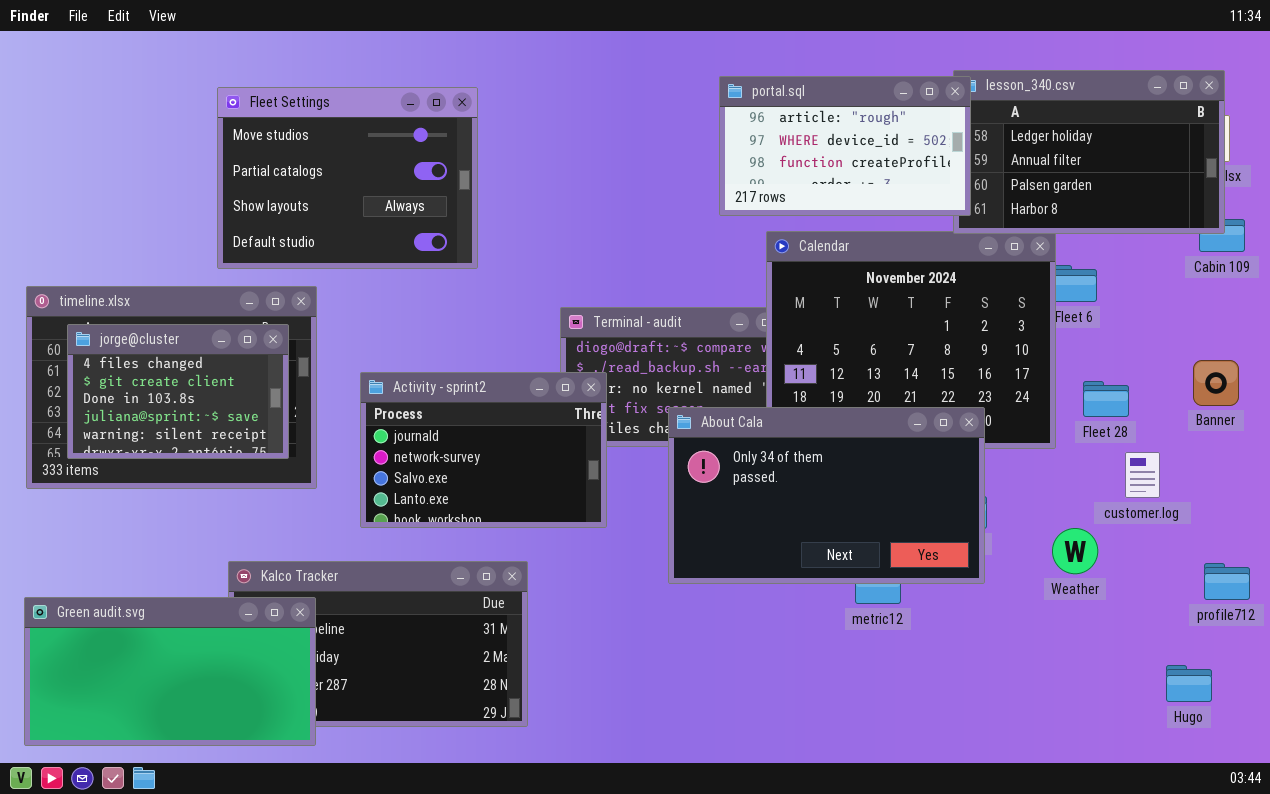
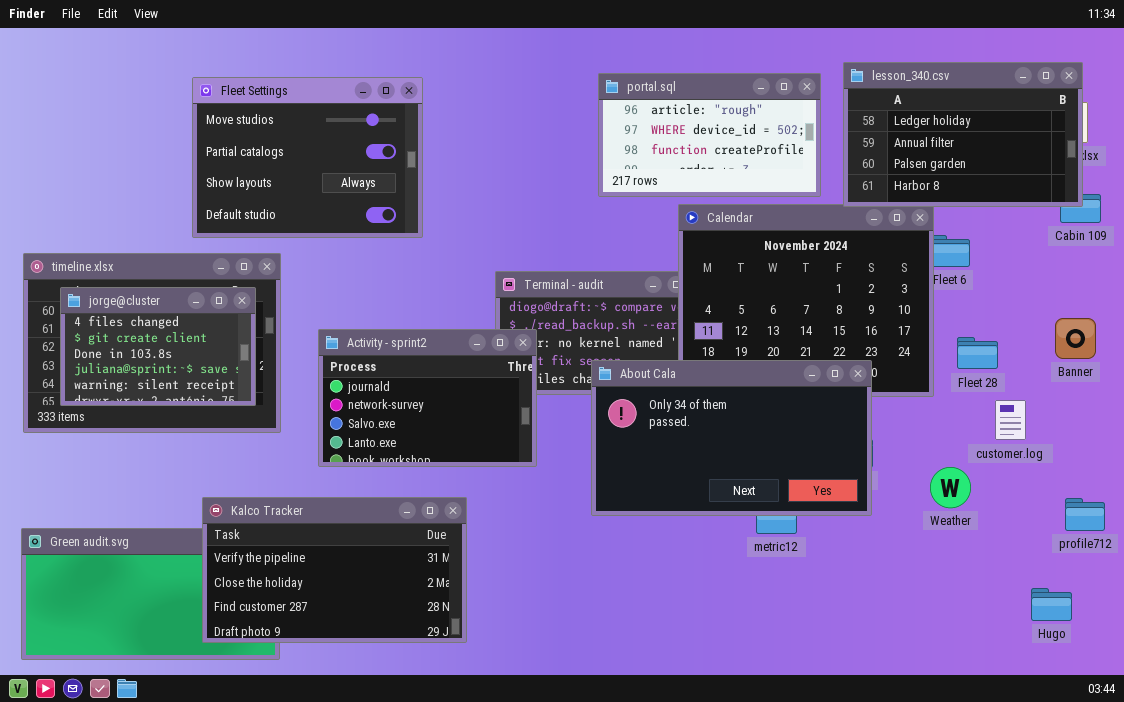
portal.sql: [719,76,971,216] -> [598,73,821,197], moved
Kalco Tracker: [228,561,528,727] -> [202,497,467,643], raised

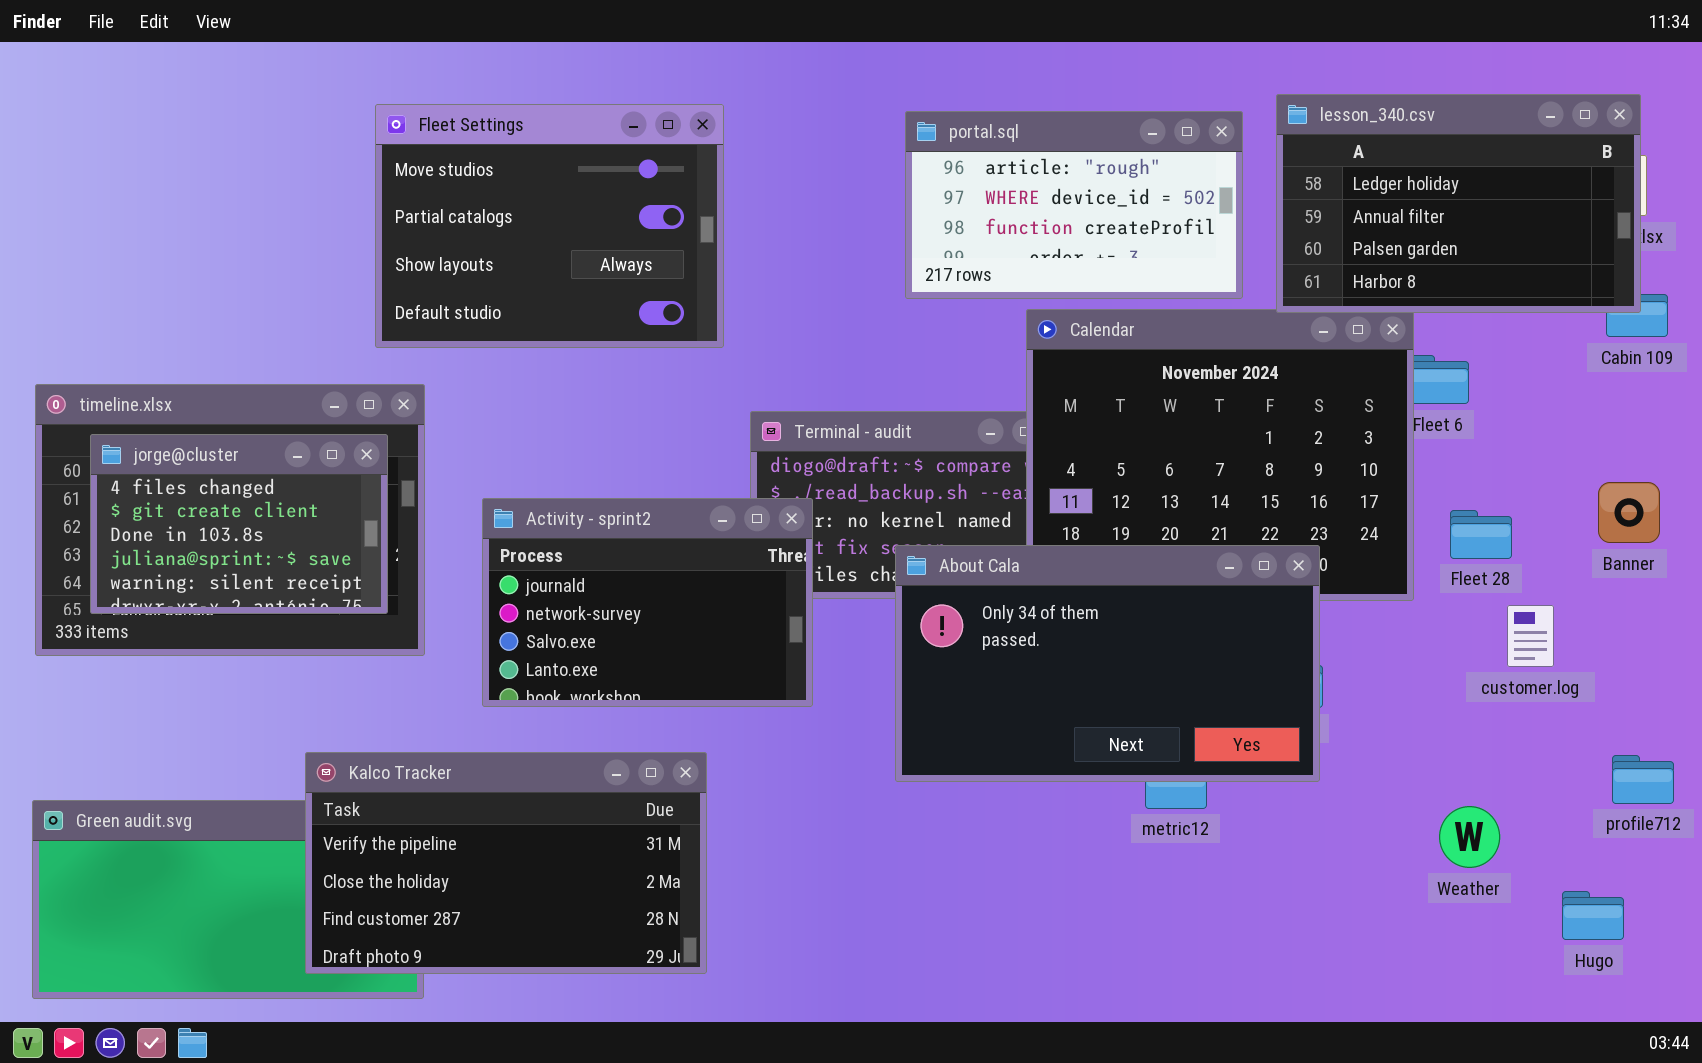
Fleet Settings: [192,77,423,238] -> [375,104,724,348], moved
Weather: [930,467,971,508] -> [1439,806,1500,868], moved

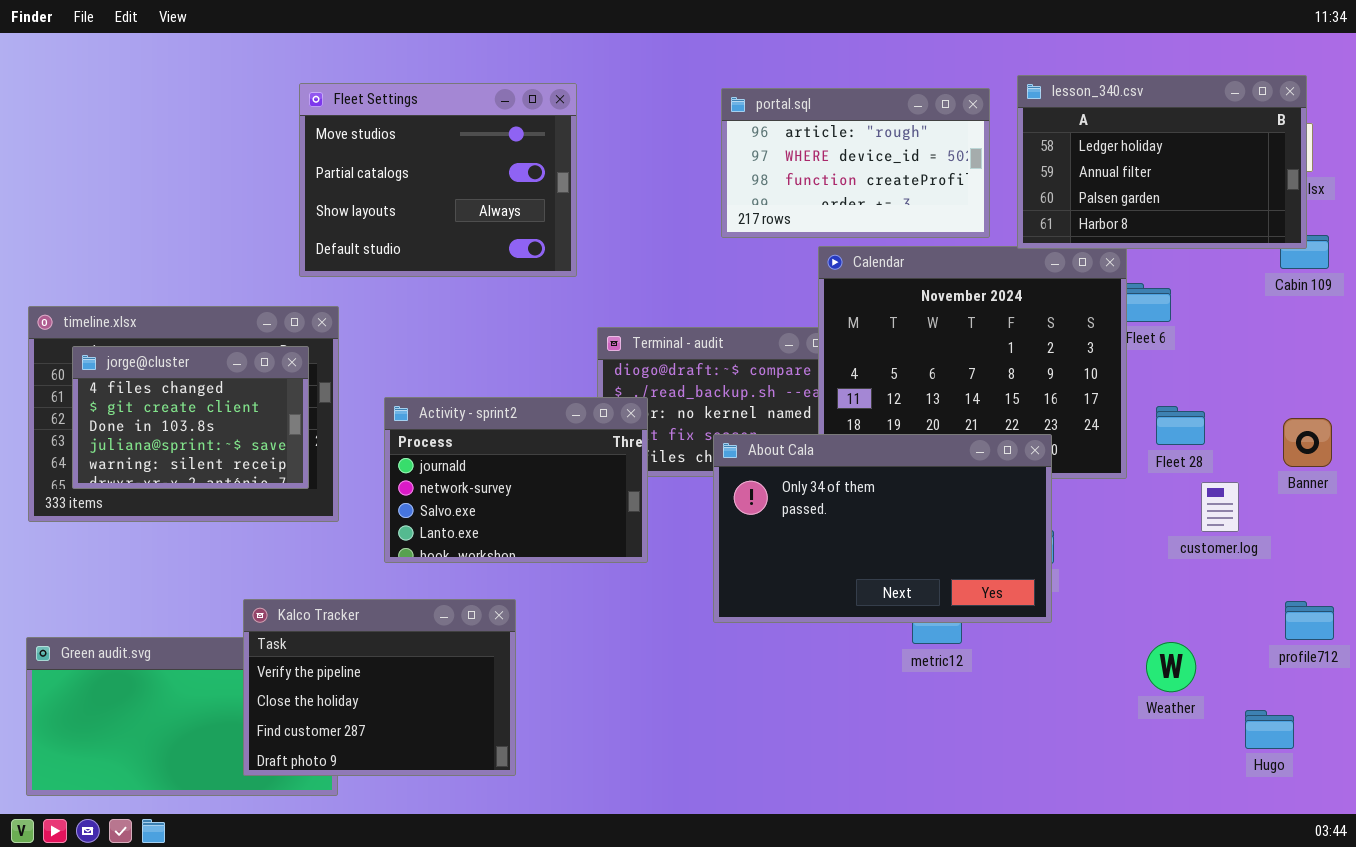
Banner: [1598,482,1660,543] -> [1283,418,1332,467], moved
Kalco Tracker: [305,752,707,974] -> [243,599,516,776], resized

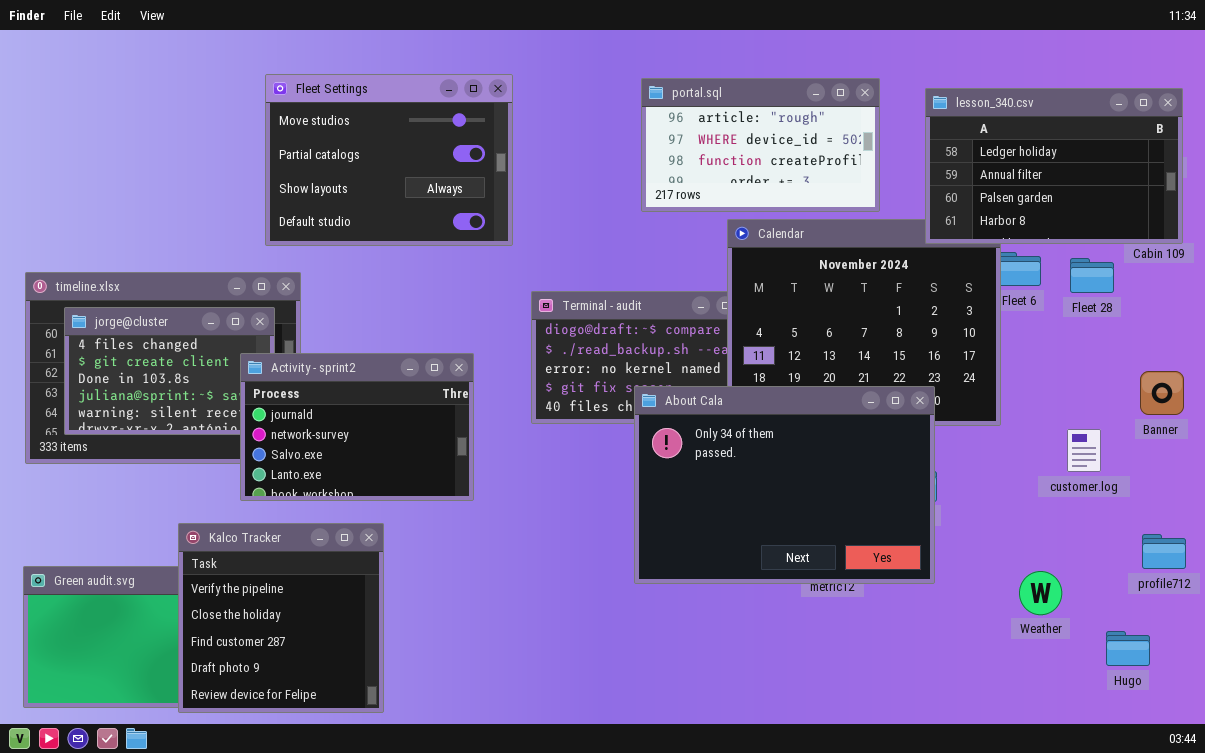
lesson_340.csv: [1017,75,1307,249] -> [925,88,1183,244], moved
Activity - sprint2: [384,397,648,563] -> [240,353,474,501], moved
Fleet 28: [1156,406,1205,445] -> [1070,258,1114,293], moved
About Cala: [713,434,1052,623] -> [634,386,935,584], resized
Kalco Tracker: [243,599,516,776] -> [178,523,384,713], moved, resized

